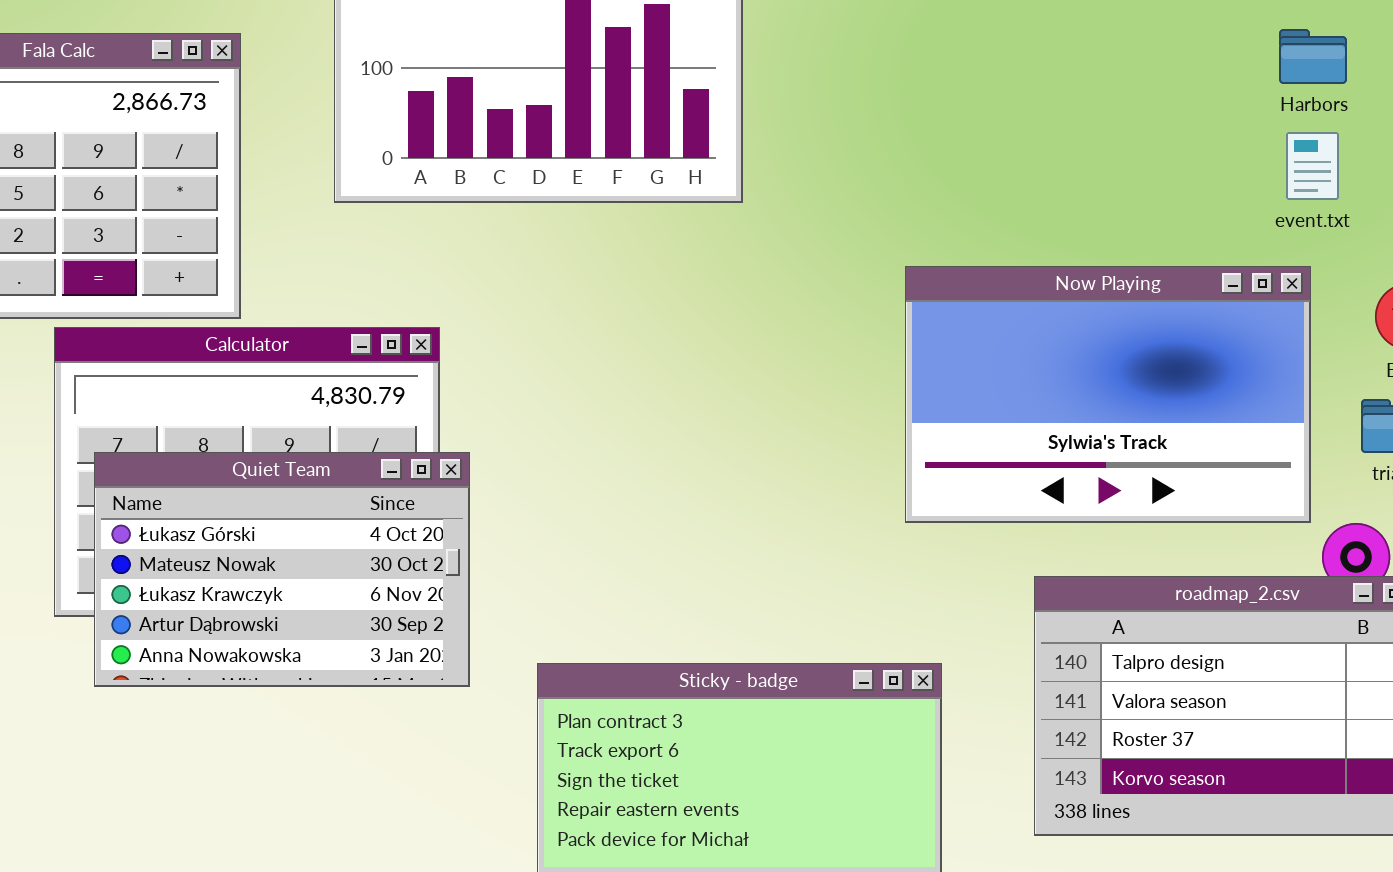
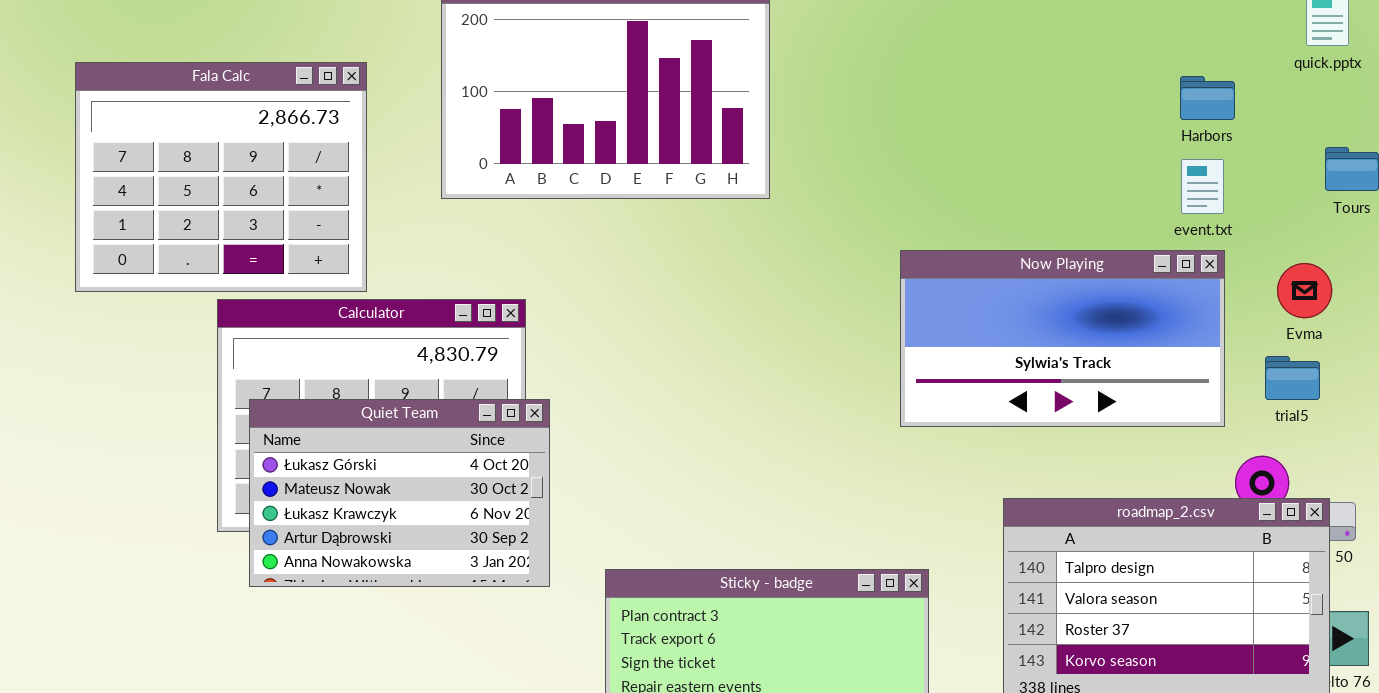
Harbors: [1279,29,1347,84] -> [1180,76,1235,120], moved
event.txt: [1286,132,1339,200] -> [1181,159,1224,214], moved
Now Playing: [905,266,1311,523] -> [900,250,1225,427], resized

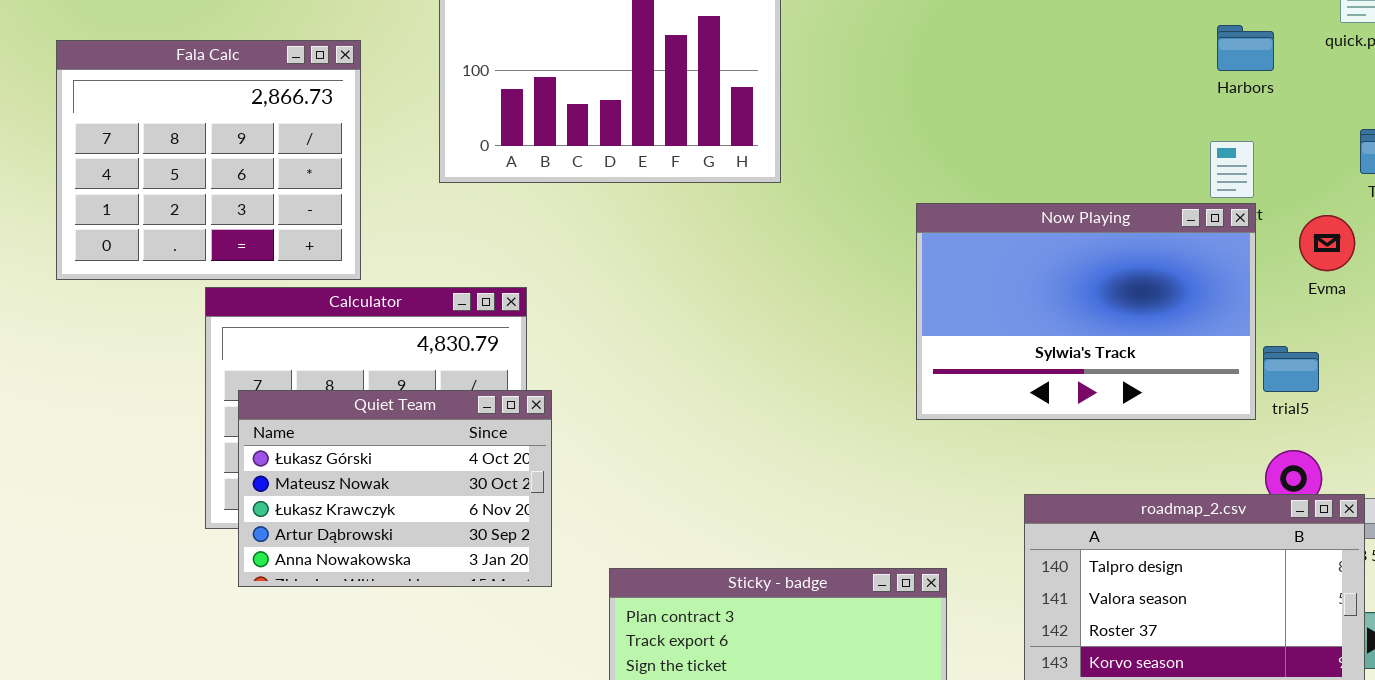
Harbors: [1180,76,1235,120] -> [1217,25,1274,71], moved
Now Playing: [900,250,1225,427] -> [916,203,1256,420], resized
Evma: [1277,263,1332,318] -> [1299,215,1355,271], moved
trial5: [1265,356,1320,400] -> [1263,346,1319,392], moved

